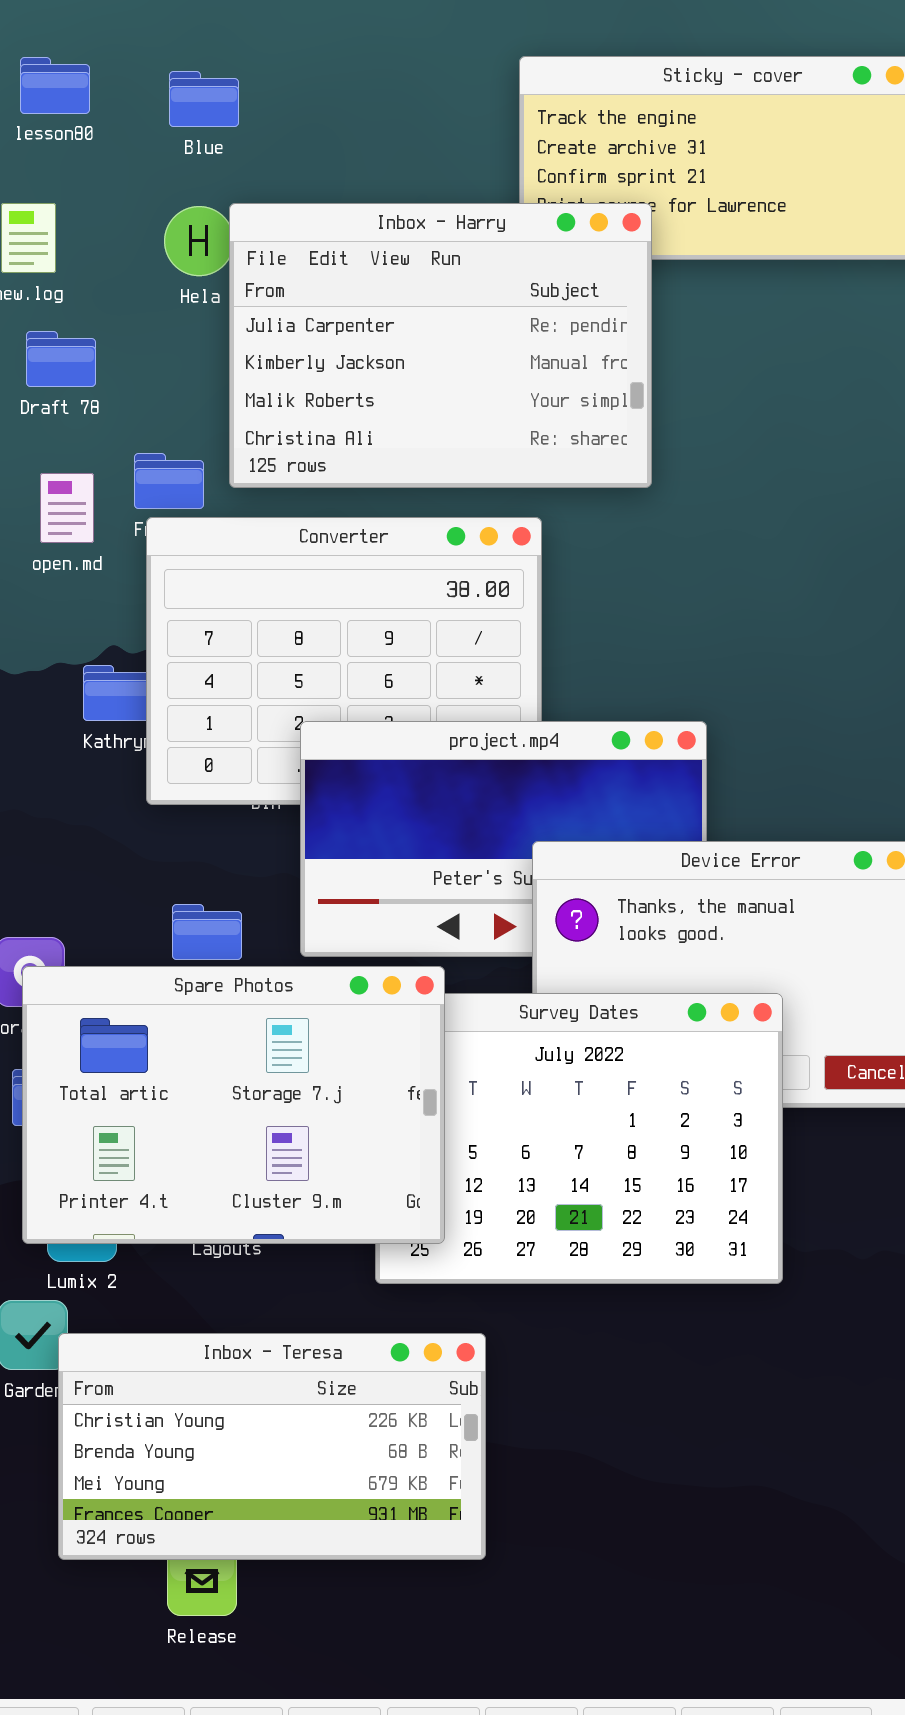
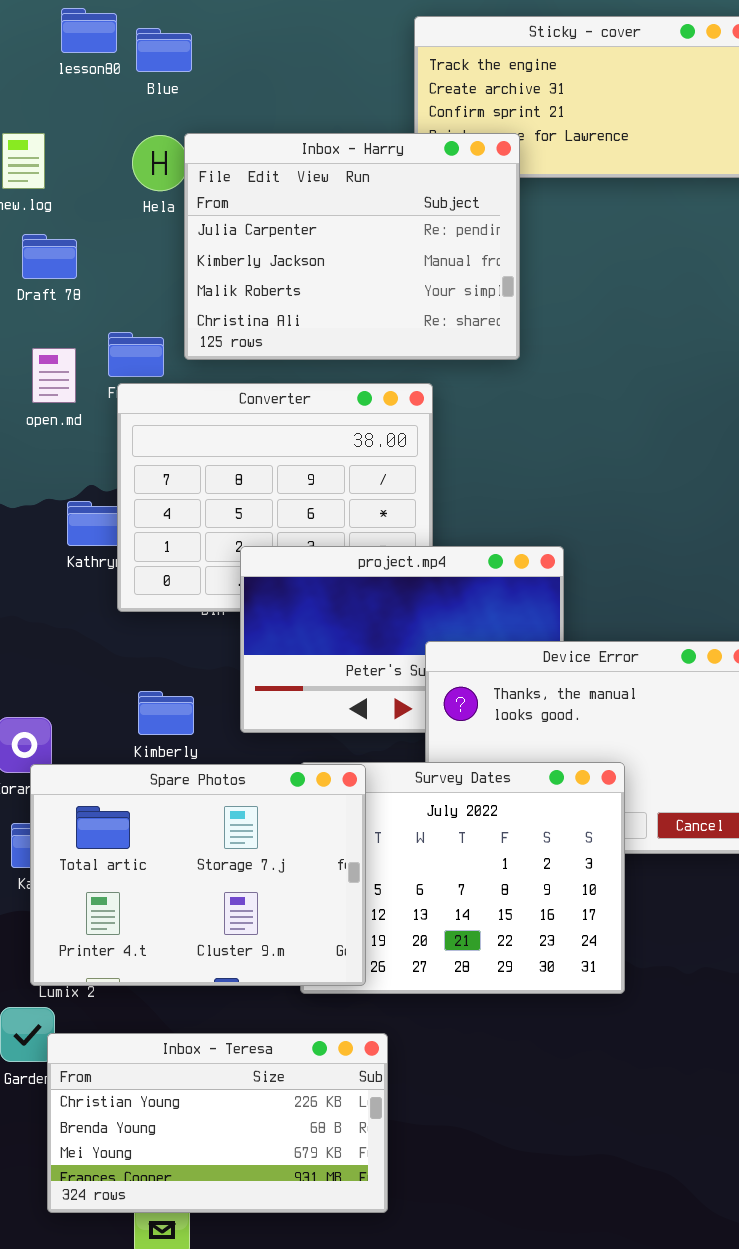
lesson80: [20,57,90,114] -> [61,8,117,53], moved
Spare Photos: [22,966,445,1244] -> [30,764,366,986], moved

